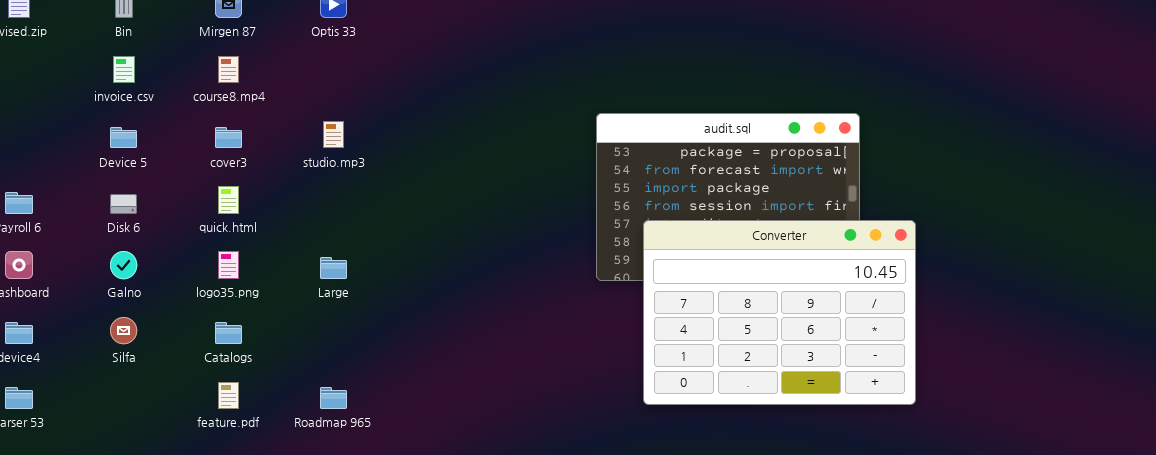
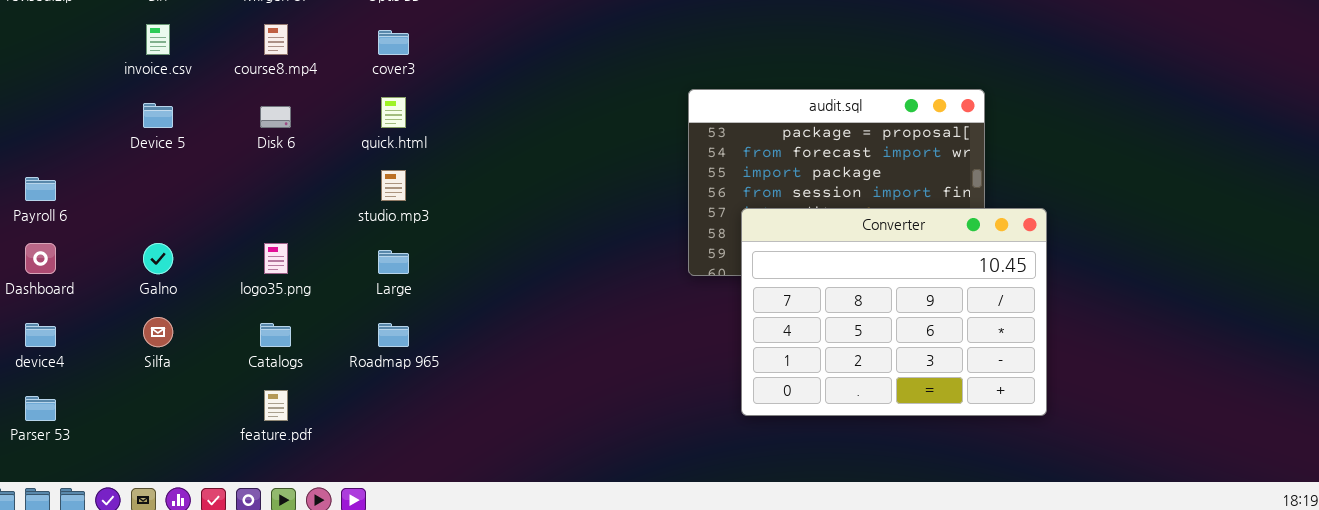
studio.mp3: [323,121,344,148] -> [381,170,406,201], moved
cover3: [215,127,242,148] -> [378,30,409,55], moved
quick.html: [218,186,239,214] -> [381,97,406,128], moved
Disk 6: [110,194,137,214] -> [260,106,291,128], moved
Roadmap 965: [320,387,347,409] -> [378,323,409,347], moved

